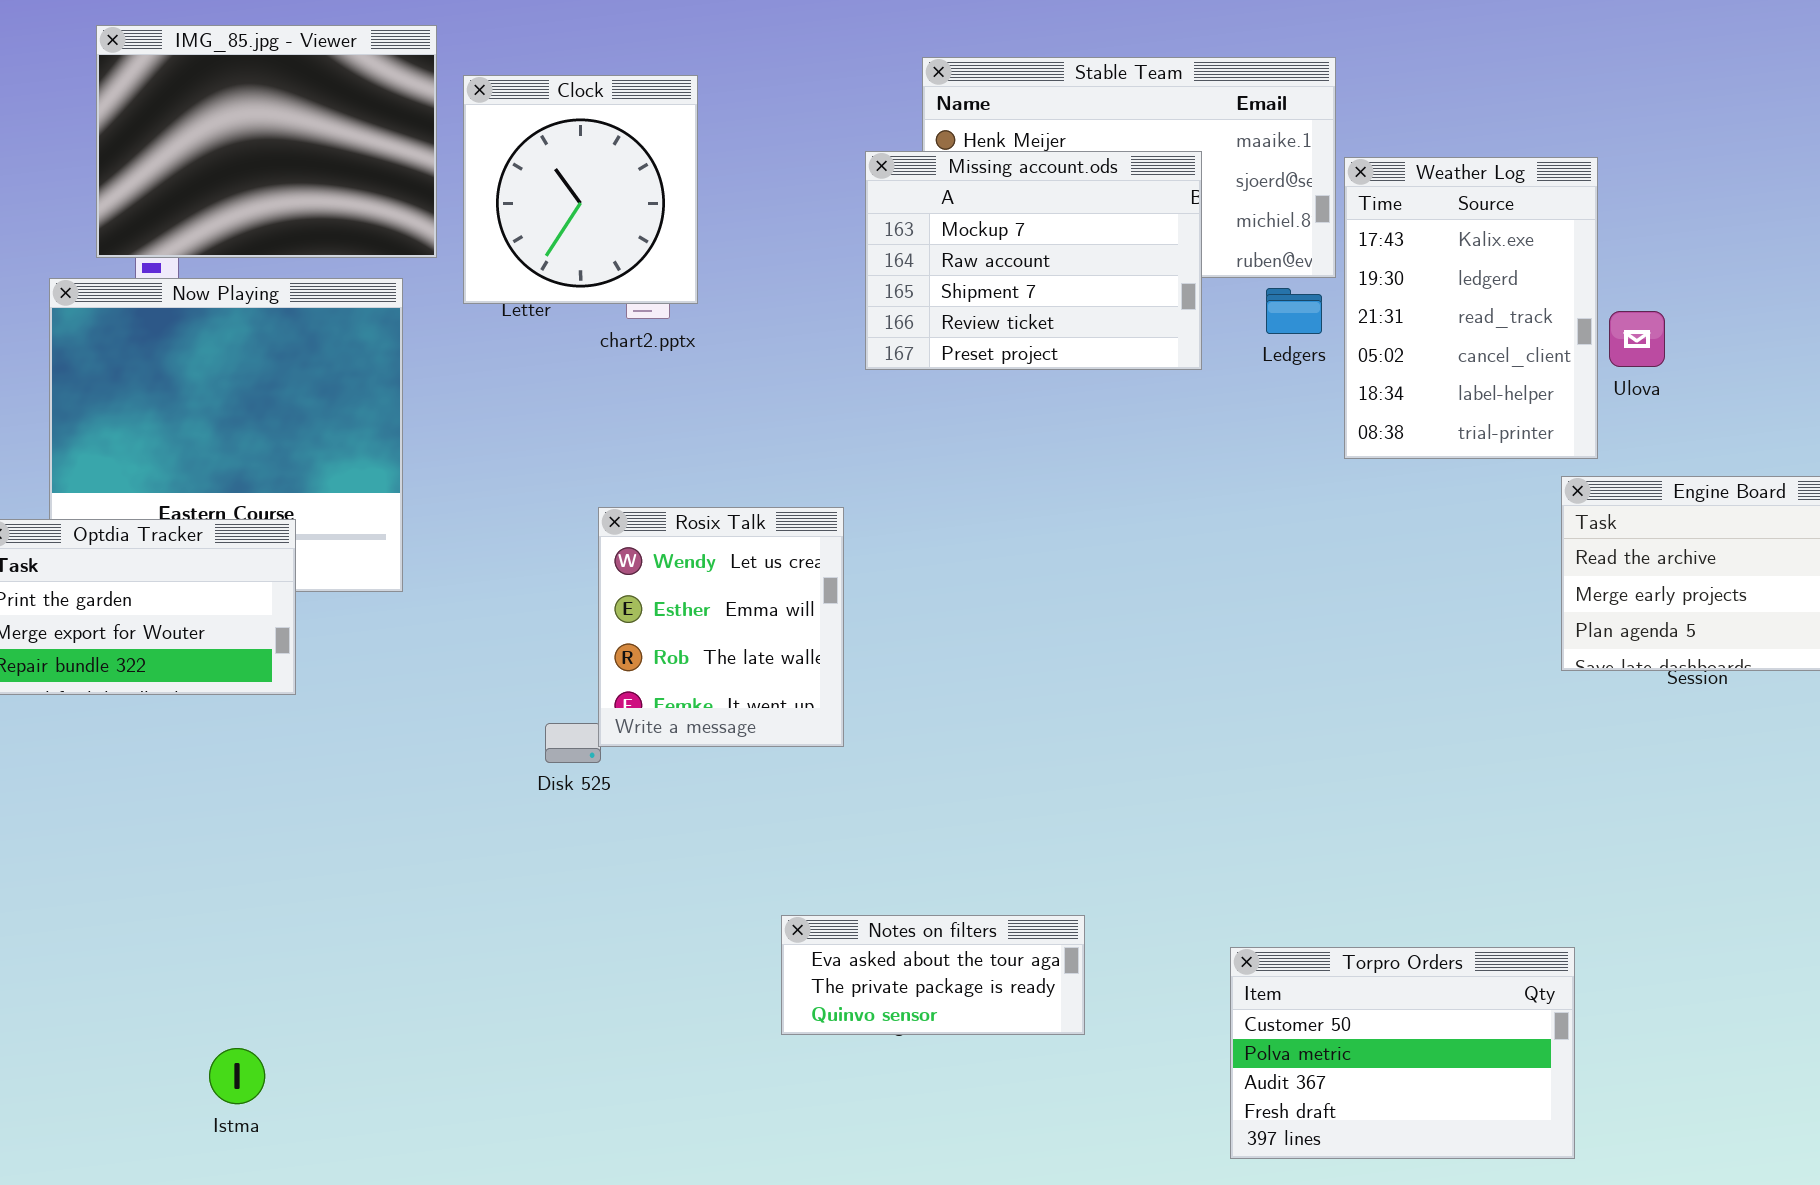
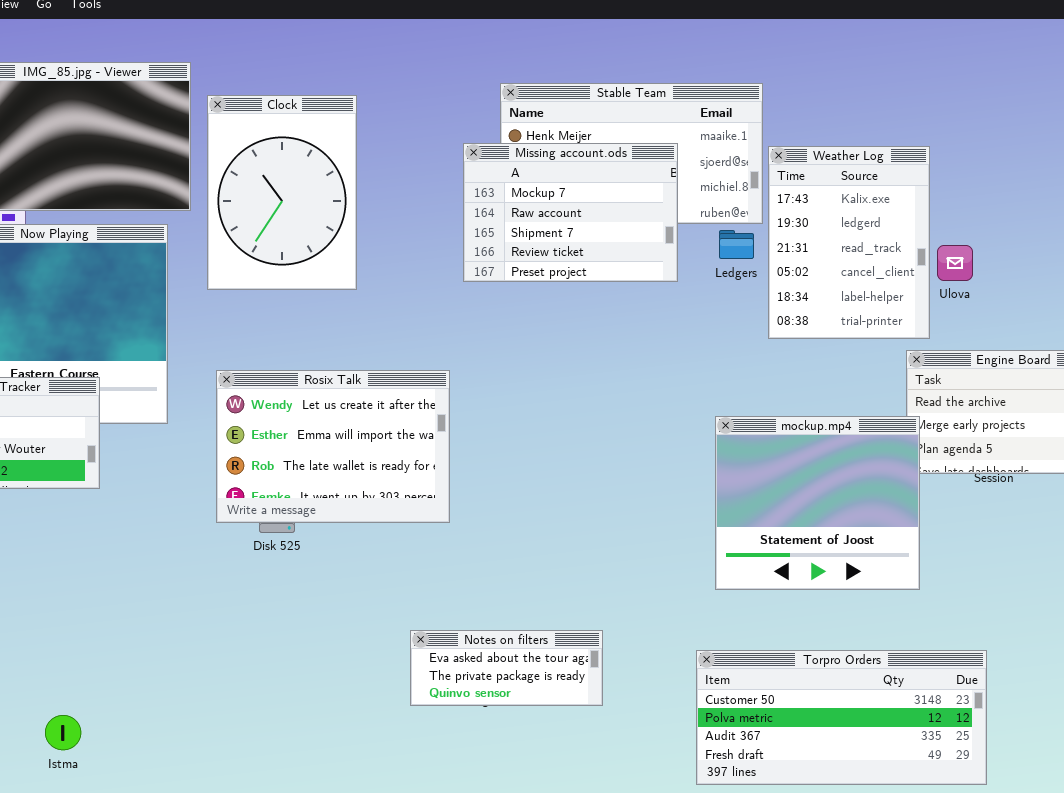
Clock: [463,75,698,304] -> [207,95,357,290], resized
Rosix Talk: [598,507,844,747] -> [216,370,450,523], resized
mockup.mp4: none -> [715,416,920,590], opened
Torpro Orders: [1230,947,1575,1159] -> [696,650,987,785], resized

